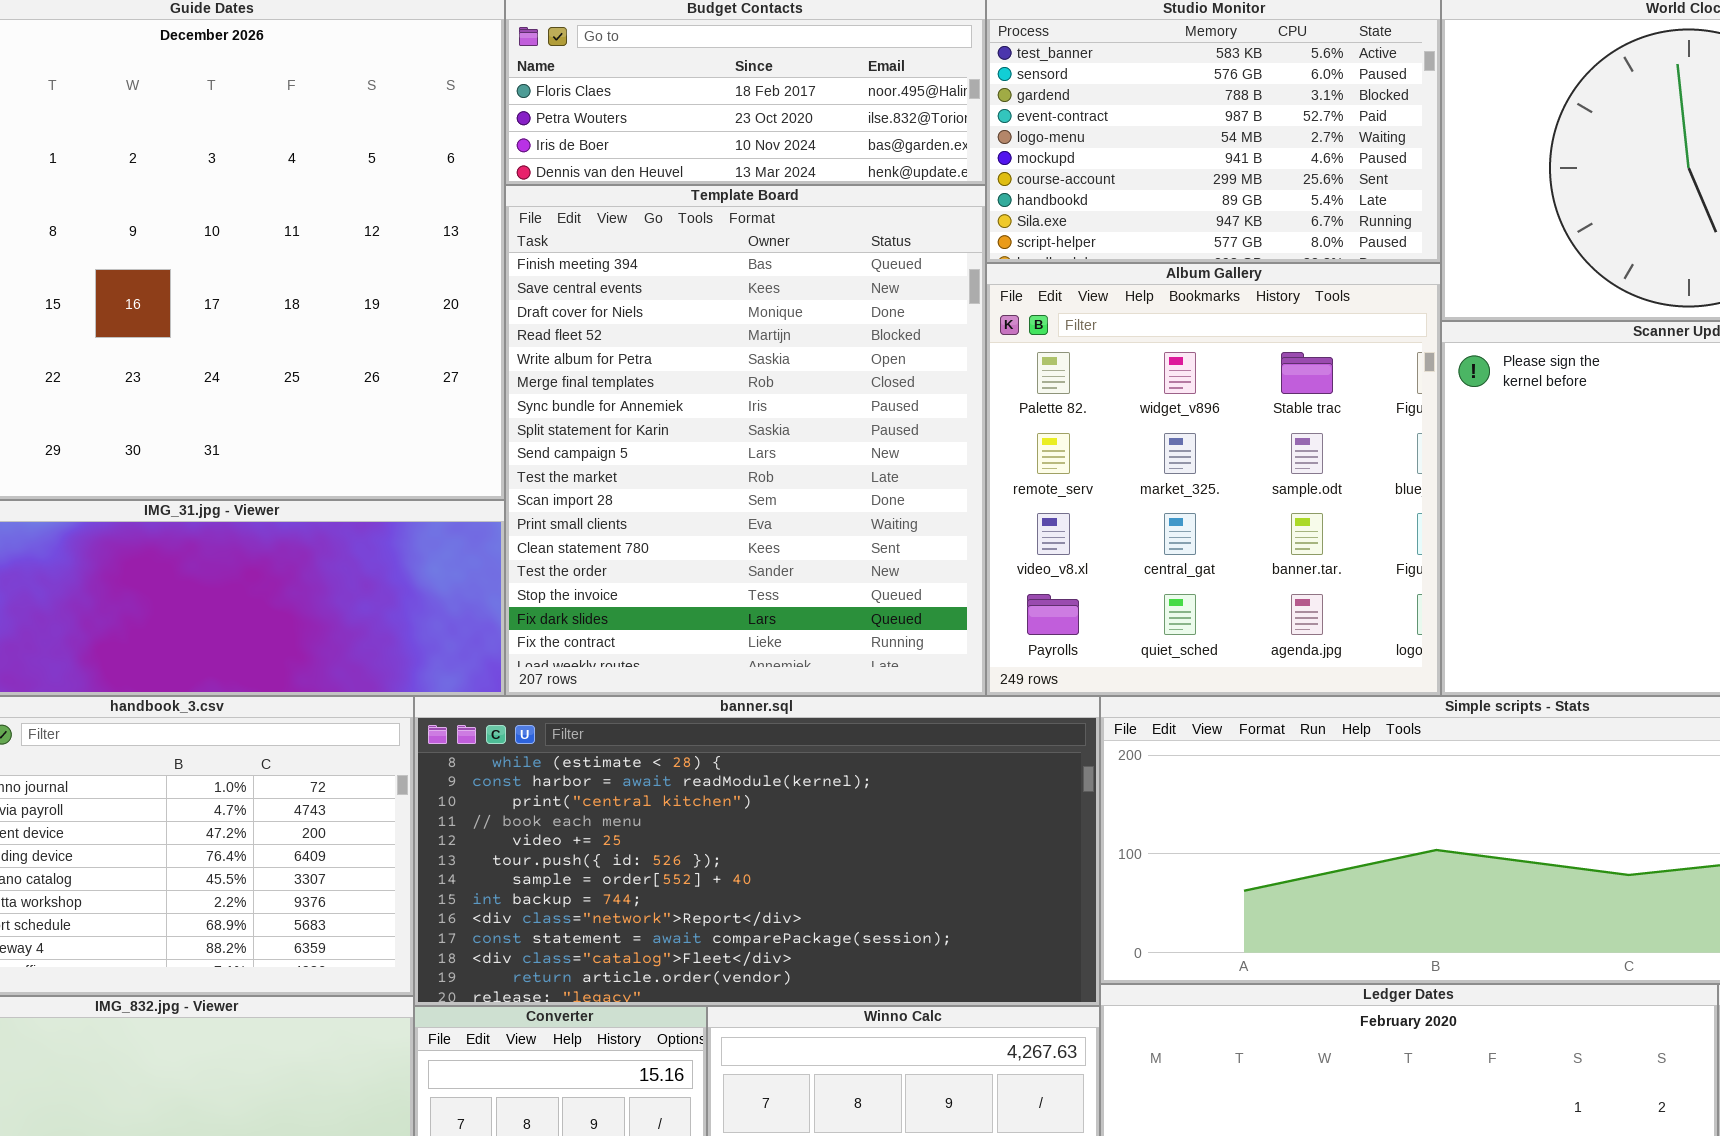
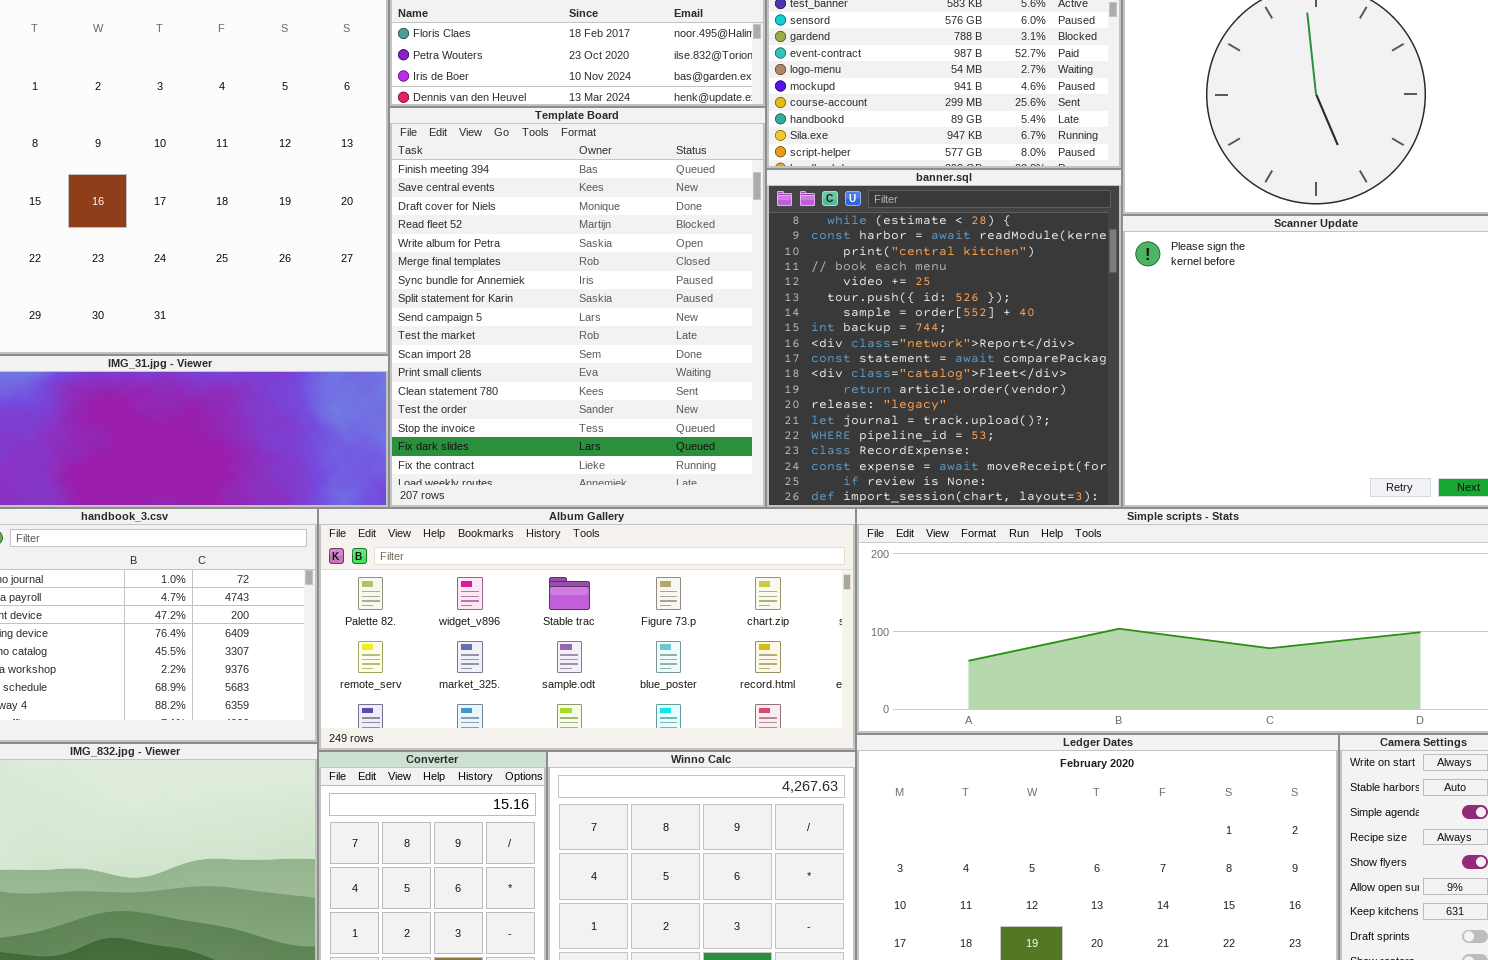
Album Gallery: [986,263,1441,696] -> [318,508,856,751], moved, resized
banner.sql: [414,696,1100,1006] -> [766,169,1122,508], moved, resized

